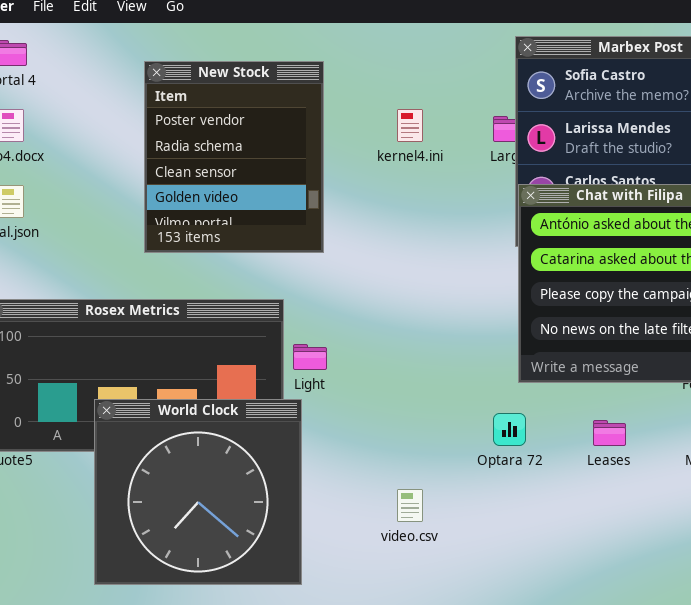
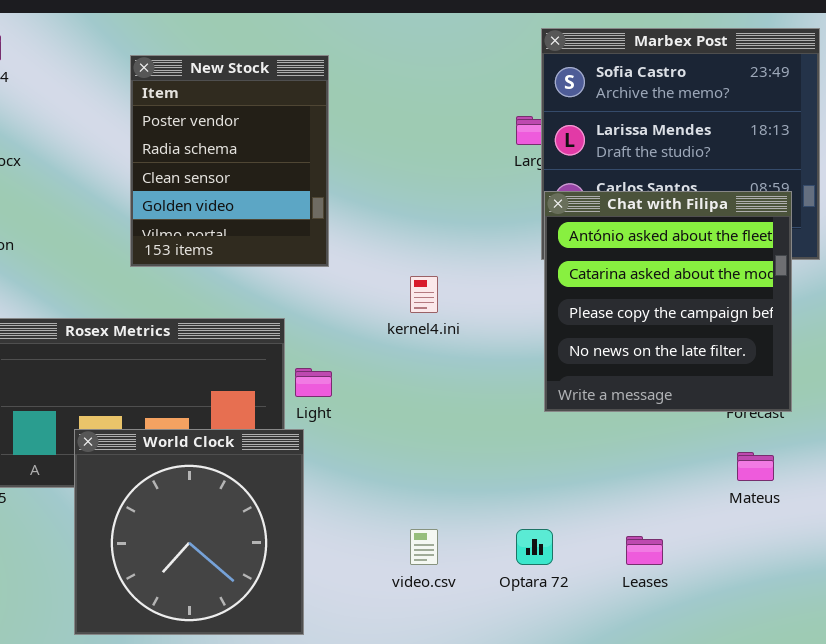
kernel4.ini: [397,109,423,142] -> [410,276,438,313], moved
Optara 72: [493,413,526,446] -> [516,529,553,565], moved
Leases: [593,420,626,446] -> [626,536,663,565], moved

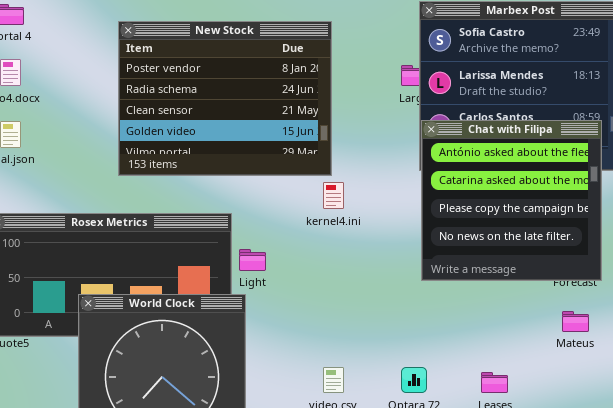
New Stock: [130,55,329,267] -> [118,21,332,176], resized

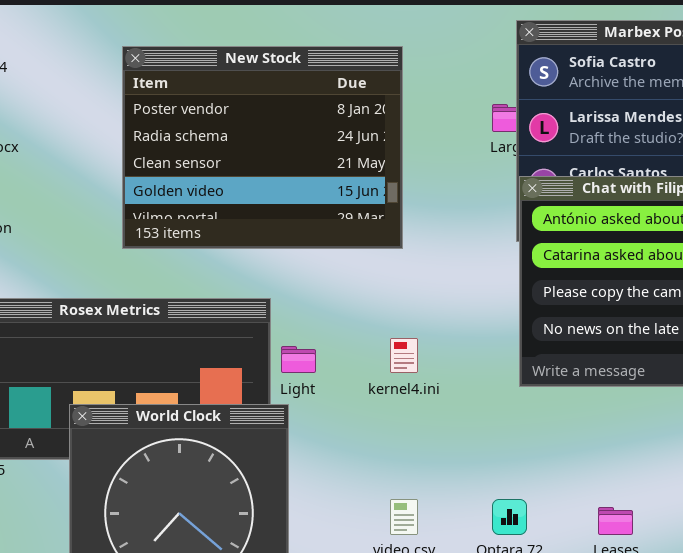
kernel4.ini: [323,182,344,209] -> [390,338,418,373], moved

